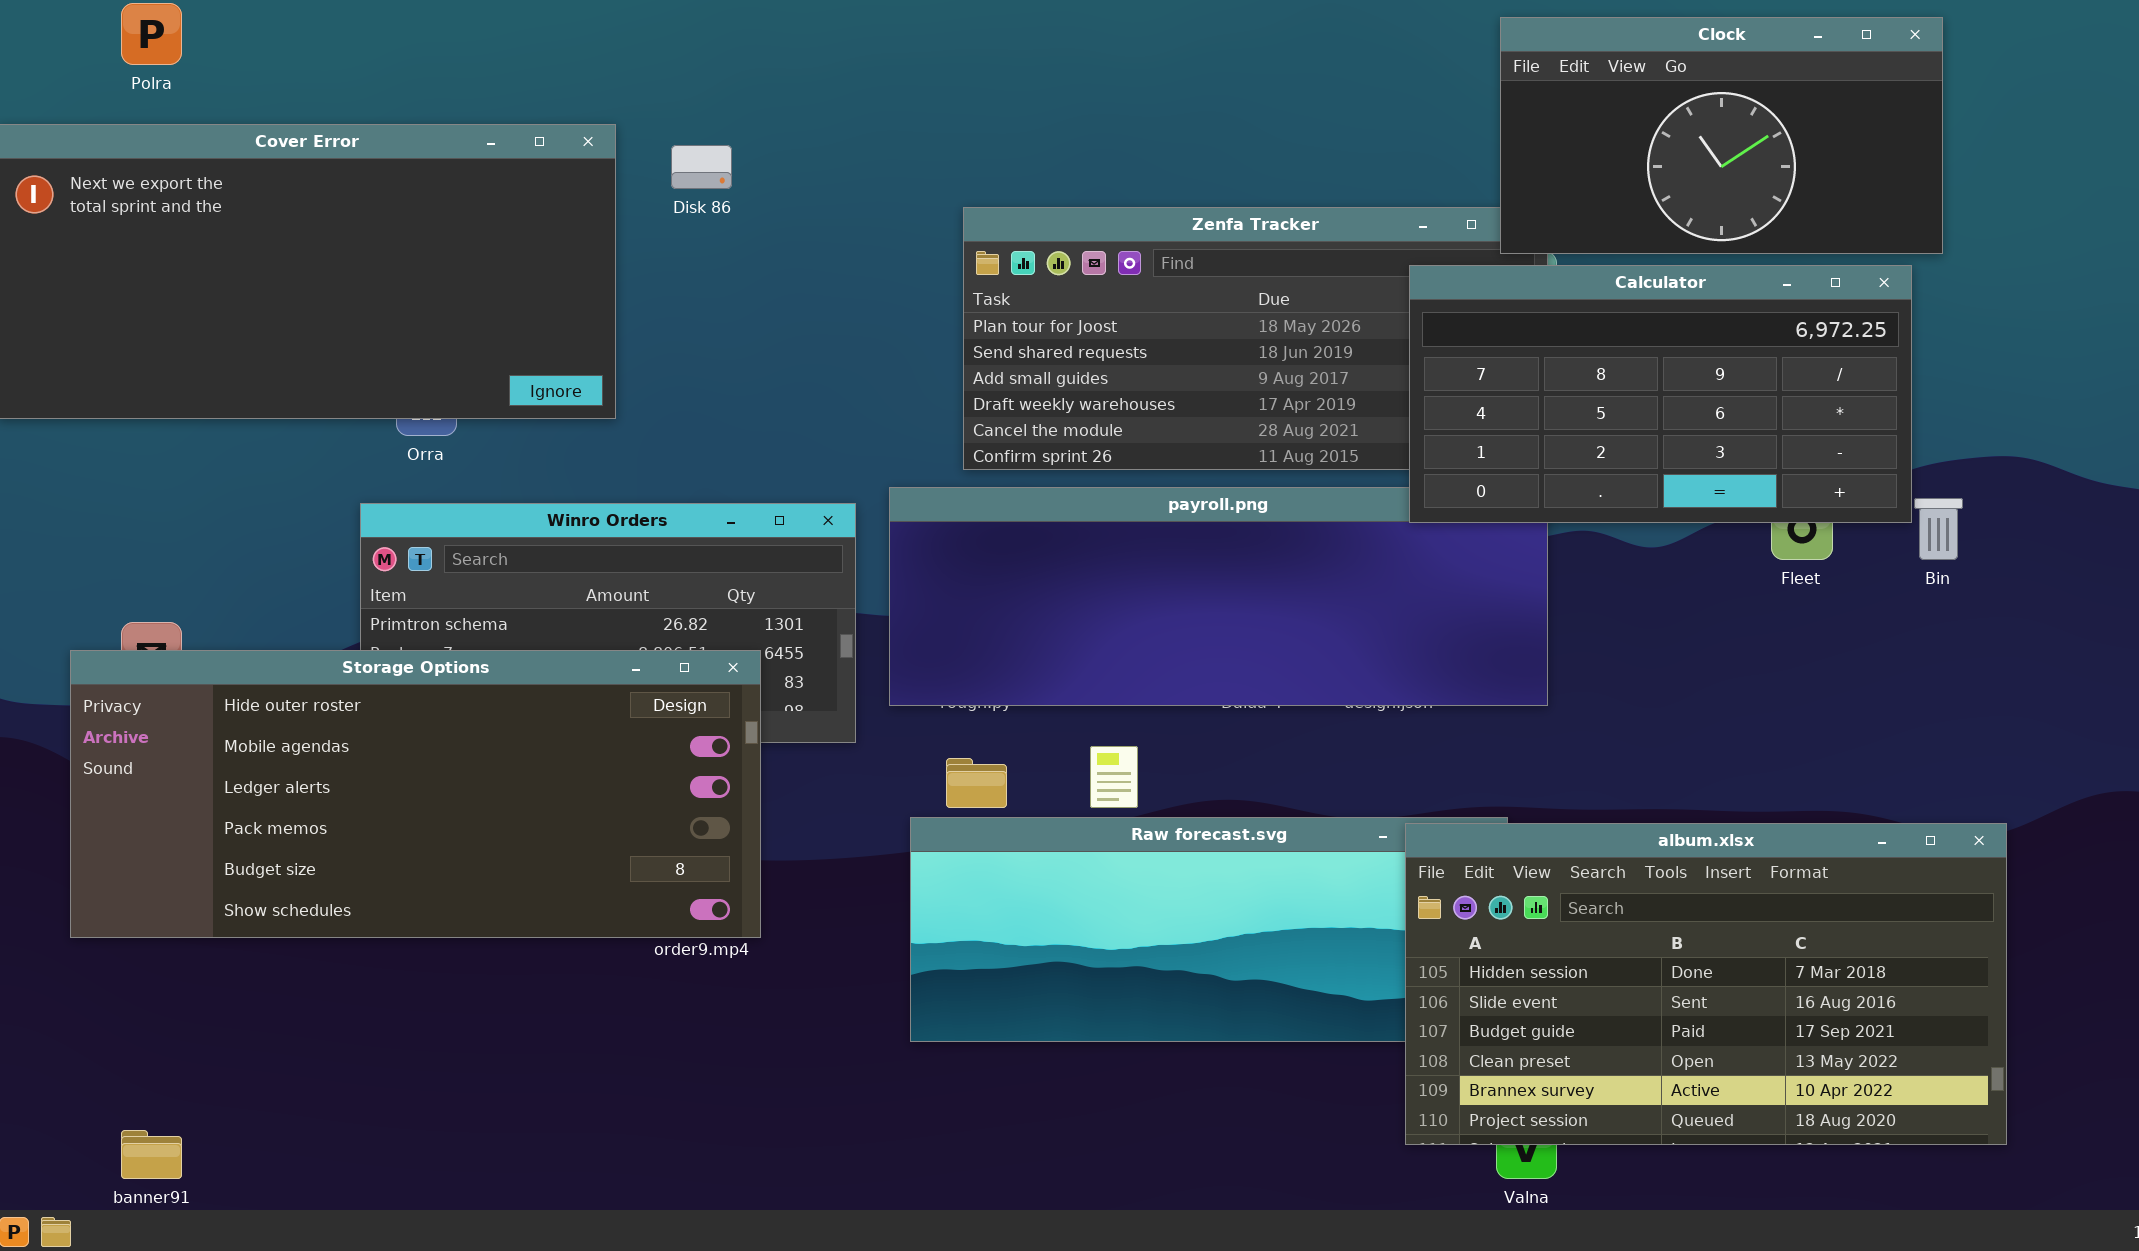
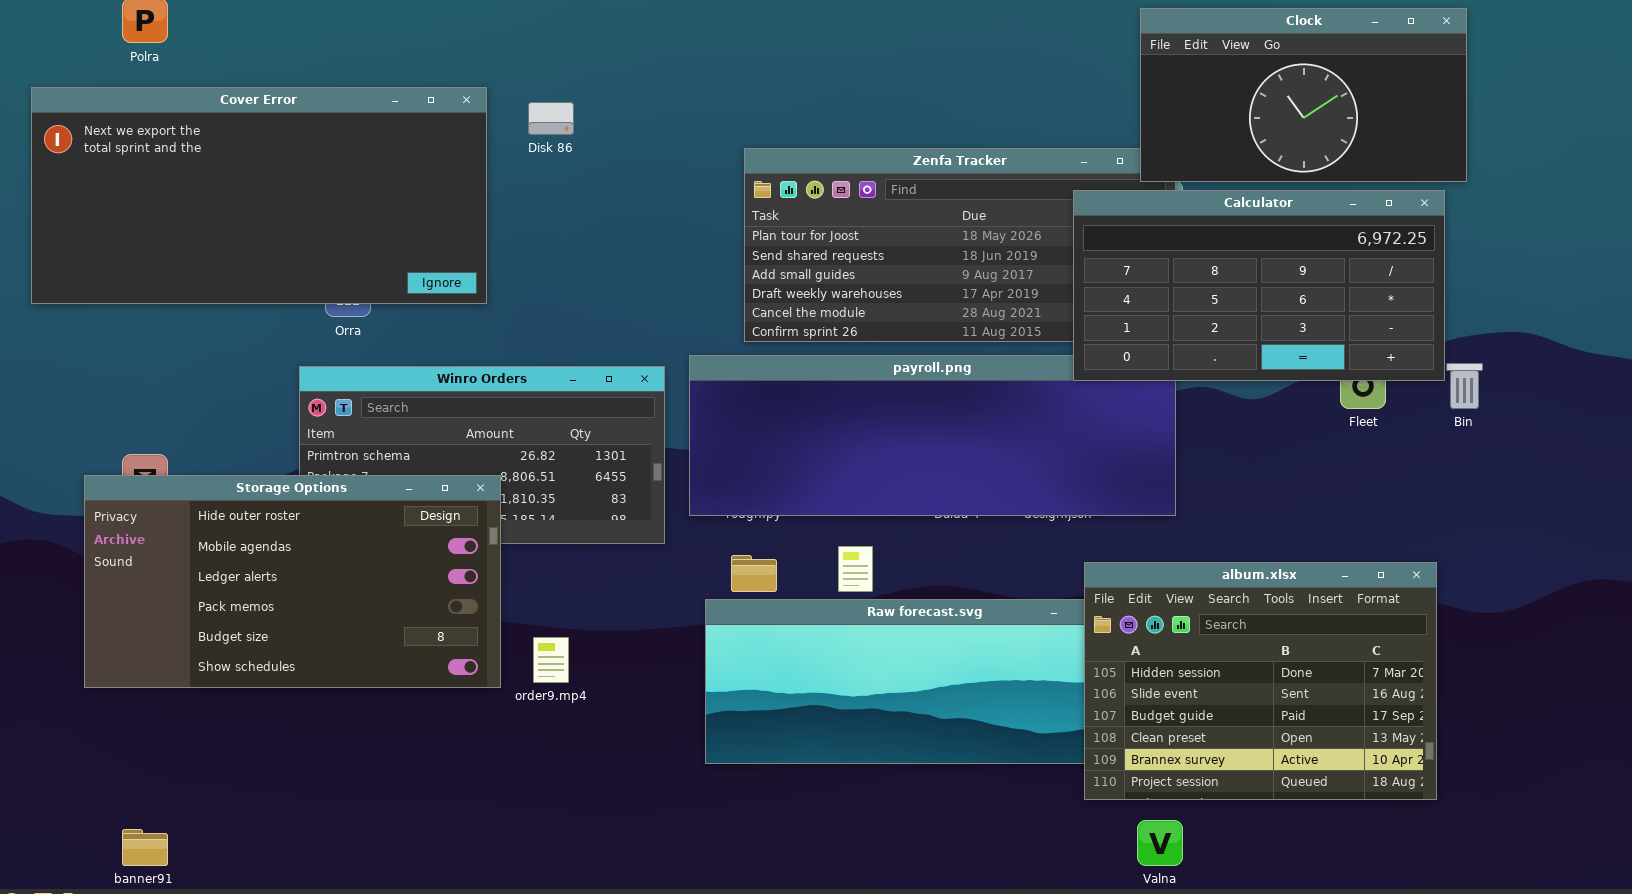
Storage Options: [70,650,761,938] -> [84,475,501,688], resized
album.xlsx: [1405,823,2007,1145] -> [1084,562,1437,800], moved, resized

